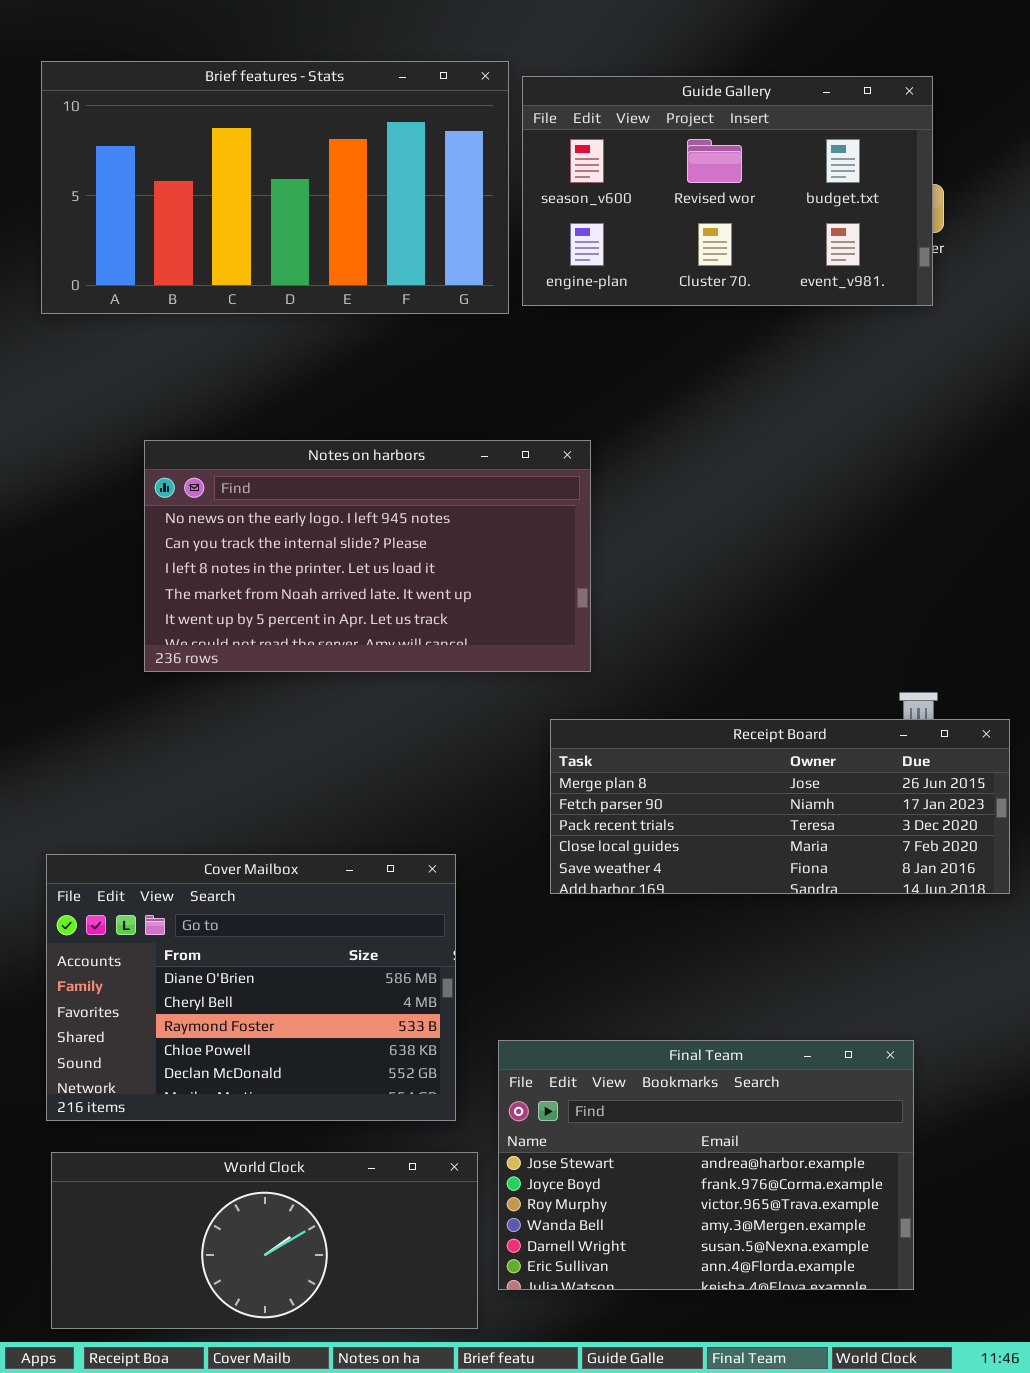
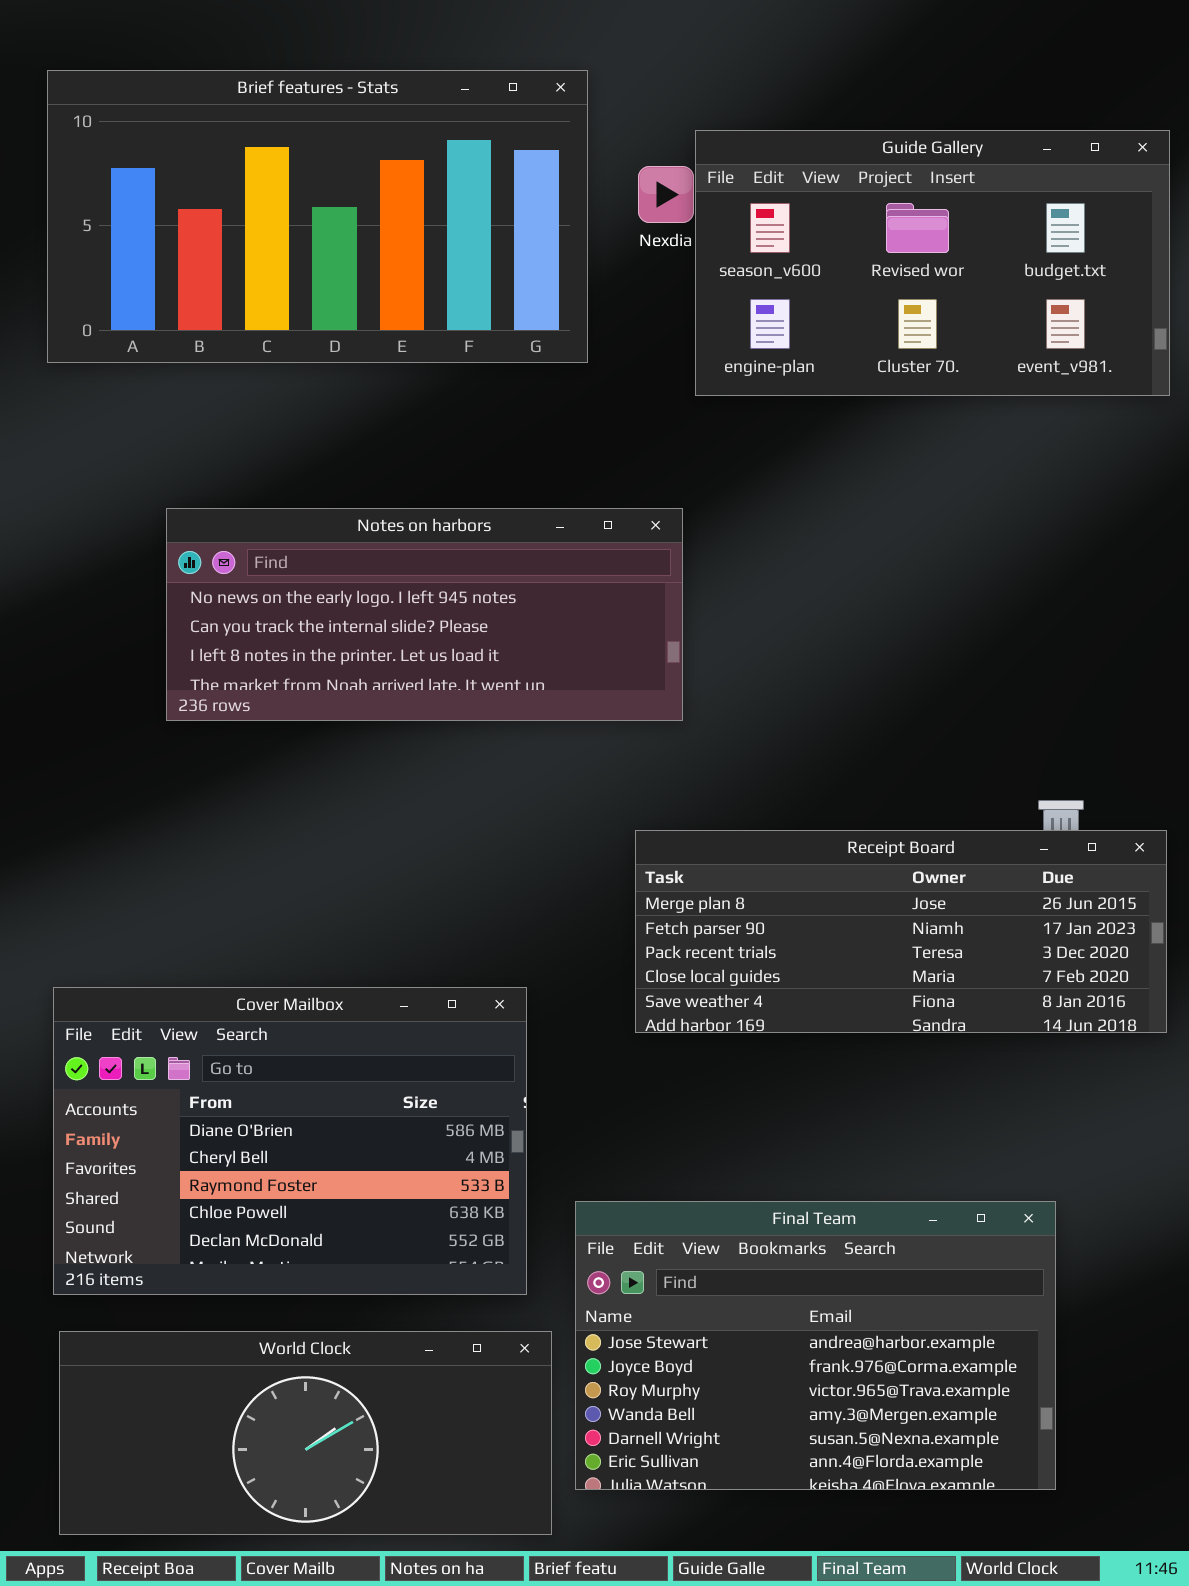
Guide Gallery: [522,76,933,306] -> [695,130,1170,396], moved
Notes on harbors: [144,440,591,672] -> [166,508,683,721], resized

